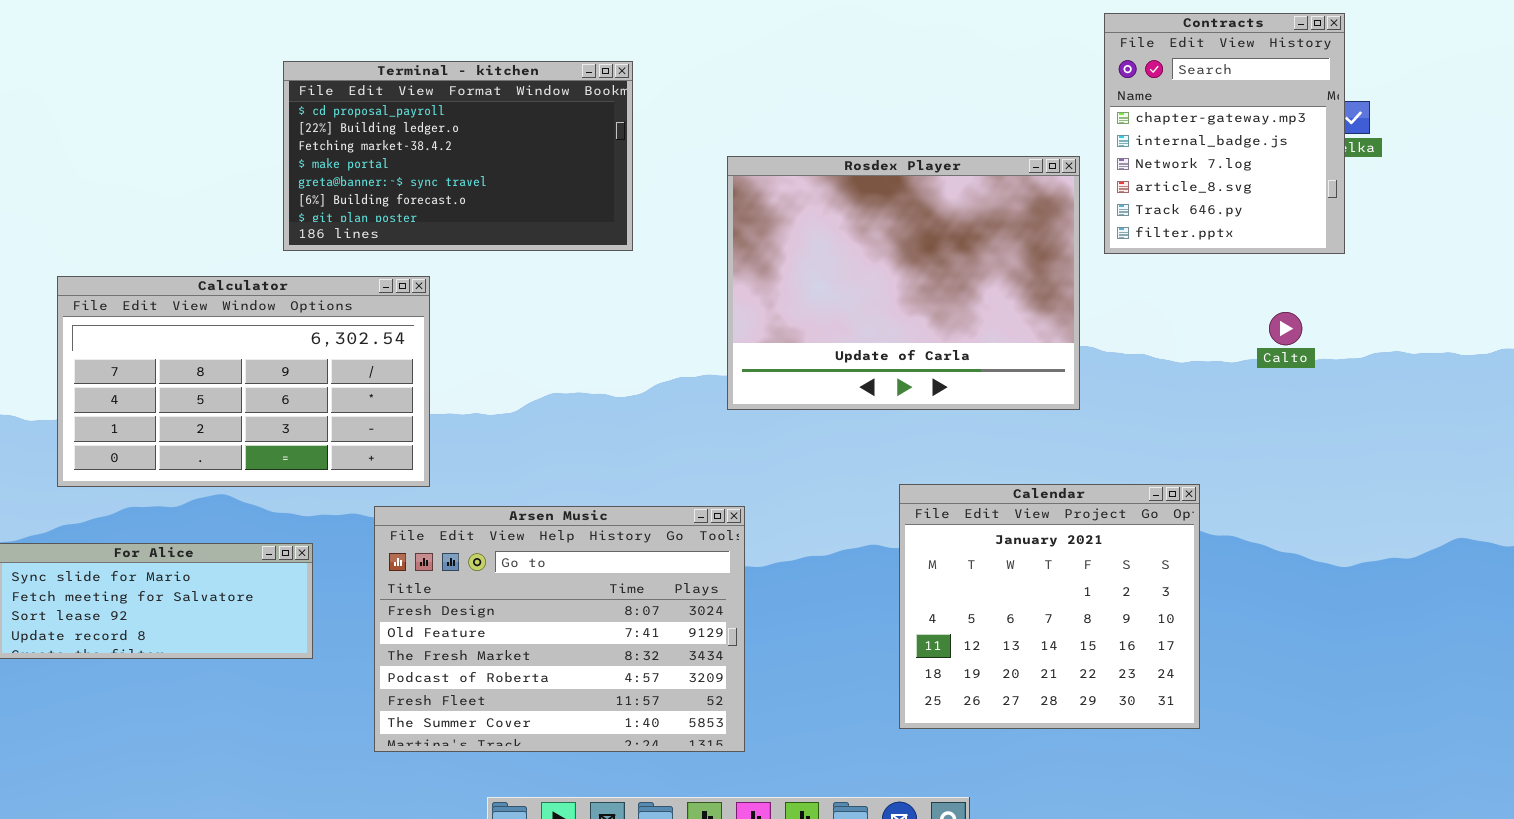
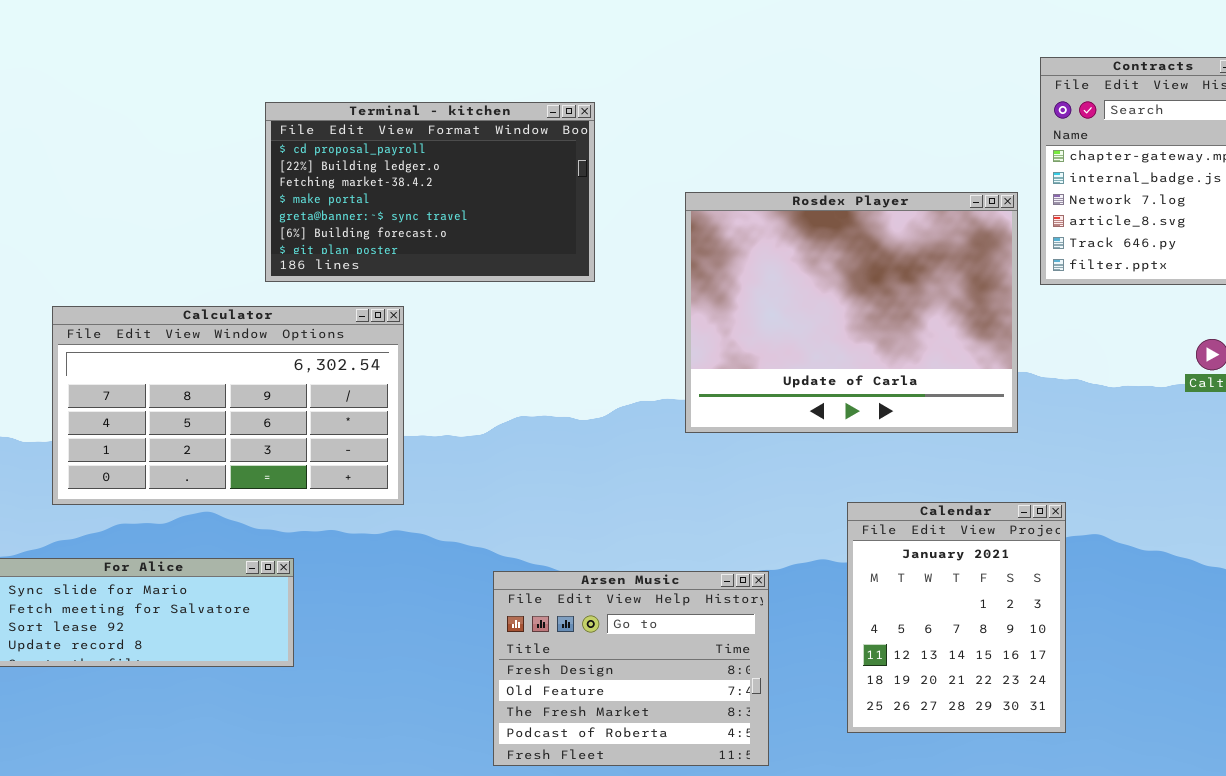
Calendar: [899,484,1200,729] -> [847,502,1066,733], resized
Arsen Music: [374,506,745,752] -> [493,571,769,766], moved, resized

